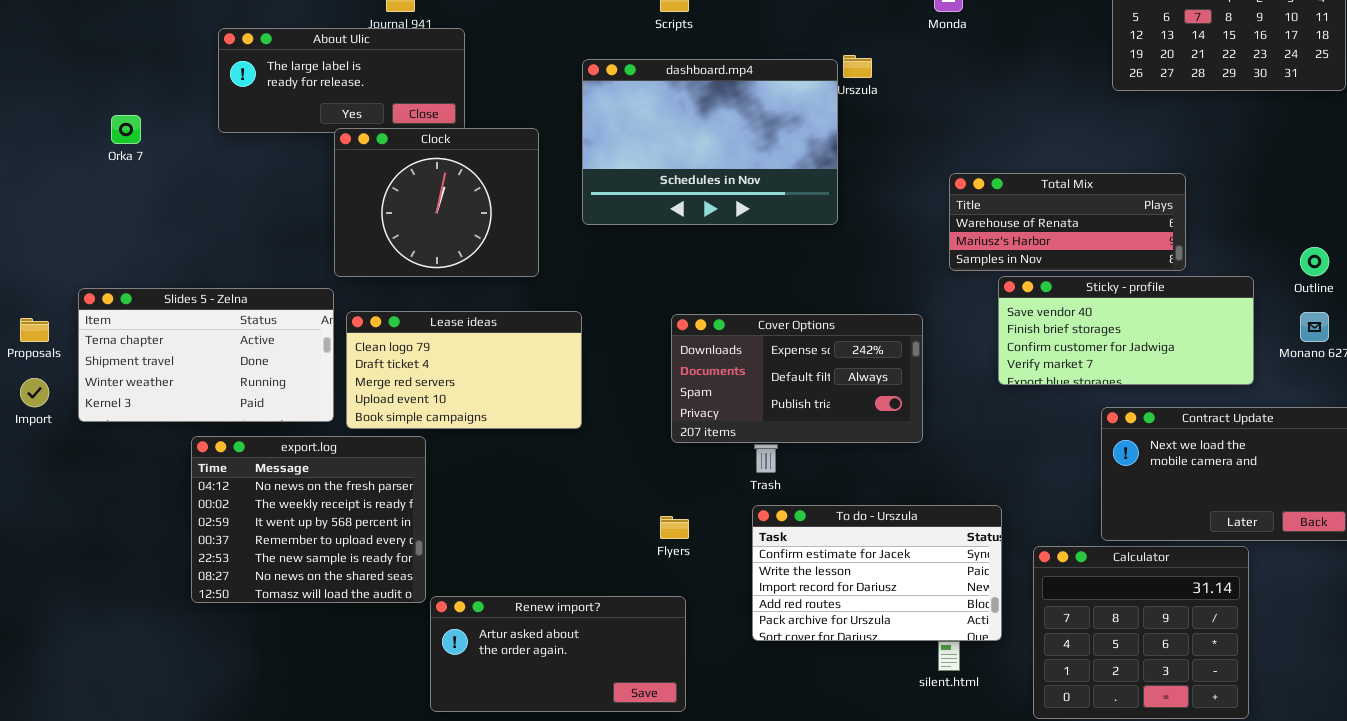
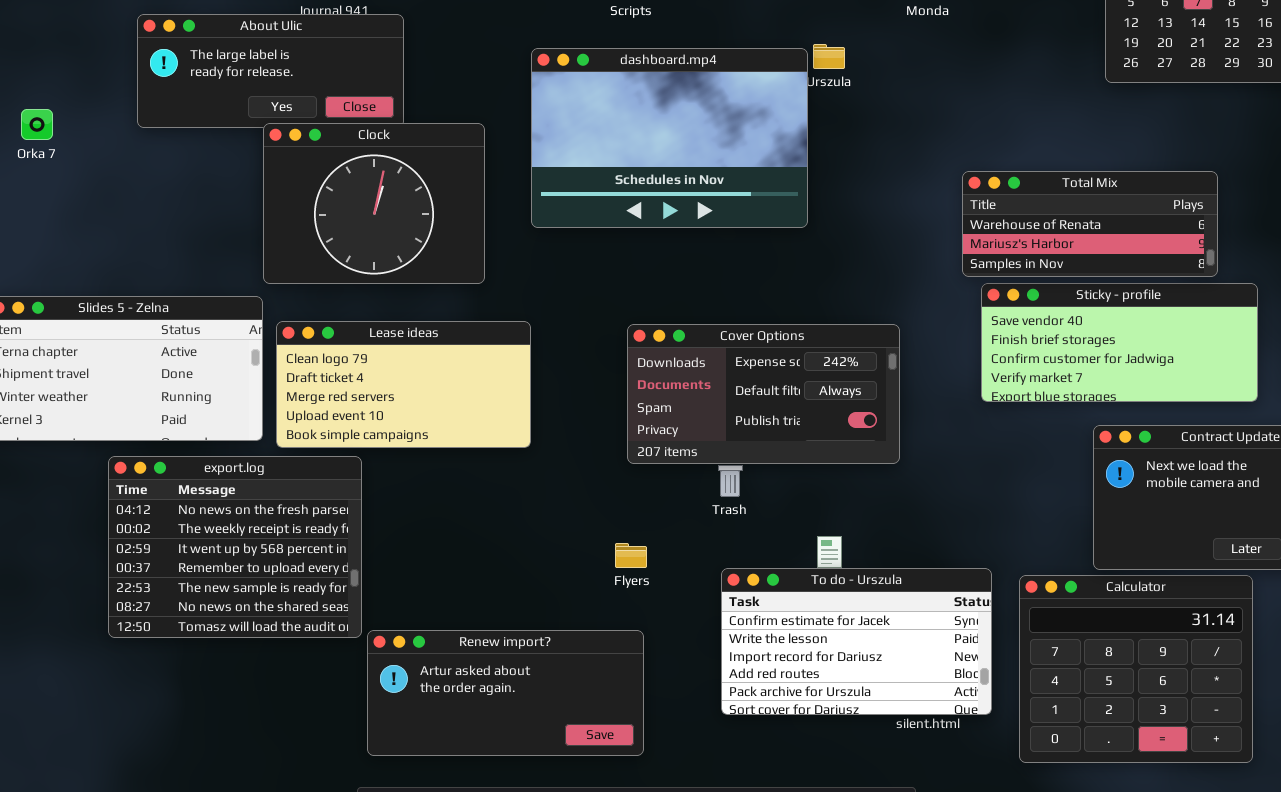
Total Mix: [949,173,1186,271] -> [962,171,1218,277], moved
To do - Urszula: [752,505,1002,641] -> [721,568,992,715], moved

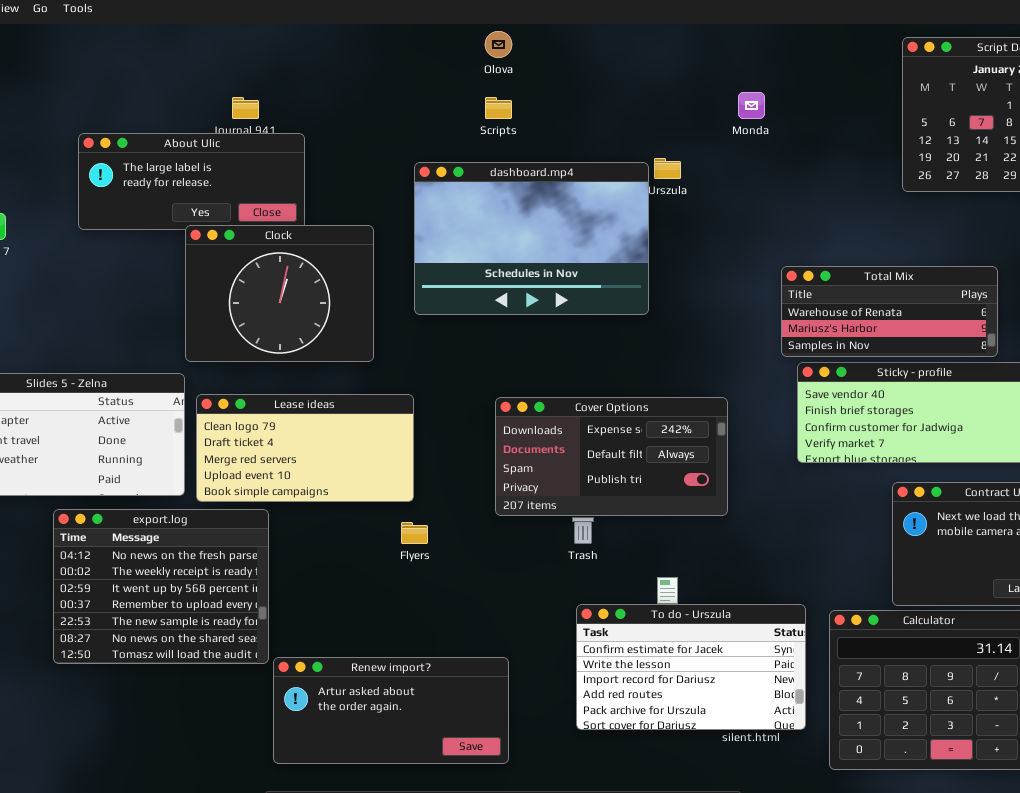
Flyers: [615,543,647,568] -> [401,522,428,544], moved

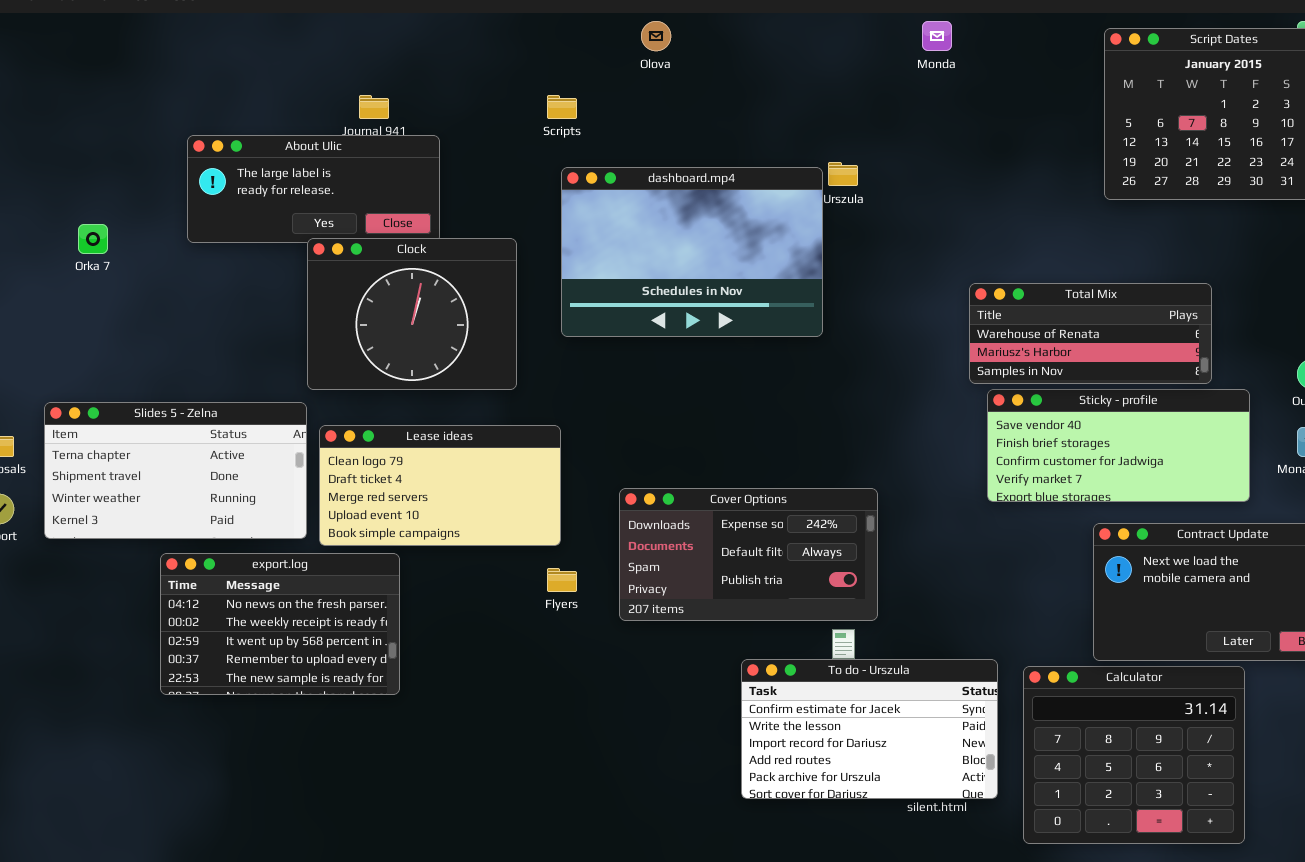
Monda: [738,92,765,119] -> [922,21,952,51], moved
Scripts: [485,97,512,119] -> [547,95,577,119], moved
Cover Options: [495,397,728,516] -> [619,488,878,621], moved
export.log: [53,509,269,664] -> [160,553,400,695], resized
Renew import?: [273,657,509,764] -> none, closed

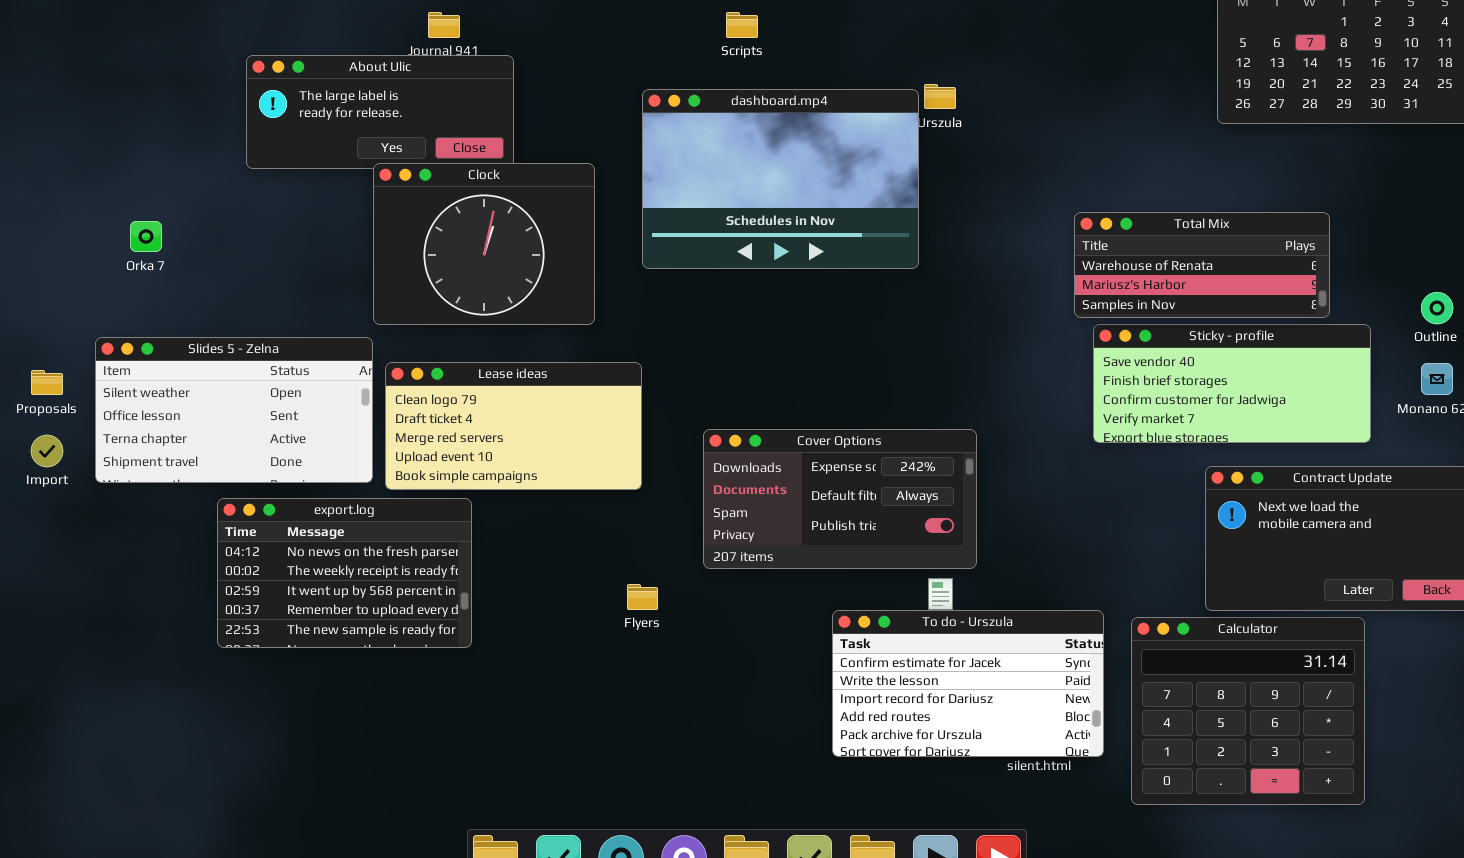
Scripts: [547,95,577,119] -> [726,12,758,38], moved
Orka 7: [78,224,108,254] -> [130,221,162,252], moved
Slides 5 - Zelna: [44,402,307,539] -> [95,337,373,483], scrolled up 2 rows
Flyers: [547,568,577,592] -> [627,584,658,610], moved

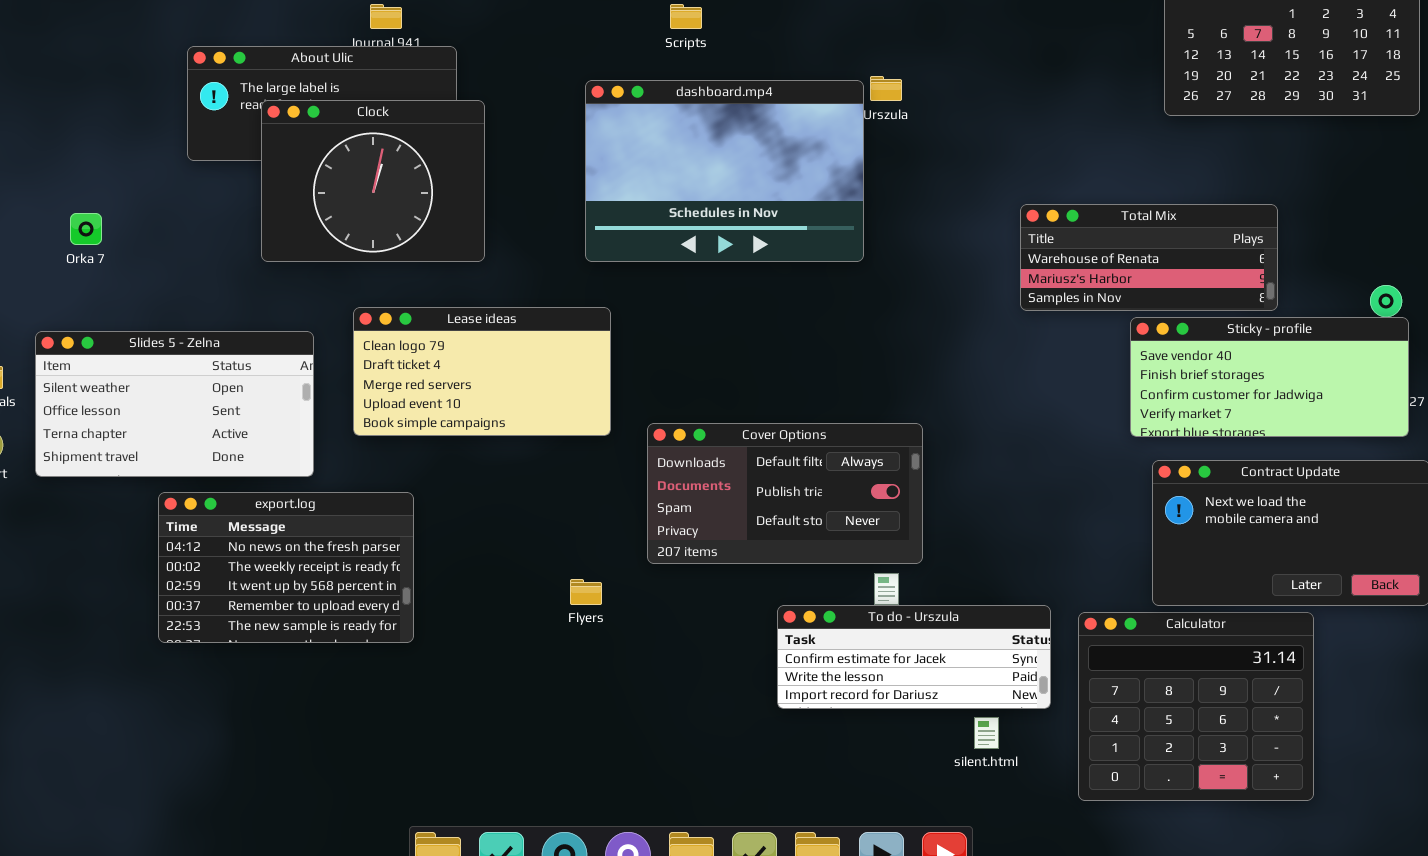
Clock: [373,163,595,325] -> [261,100,485,262], moved
Sticky - profile: [1093,324,1371,443] -> [1130,317,1409,437], moved
Lease ideas: [385,362,642,490] -> [353,307,611,436], moved
Cover Options: [703,429,977,569] -> [647,423,923,564], scrolled down 1 row
To do - Urszula: [832,610,1104,757] -> [777,605,1051,709], resized

